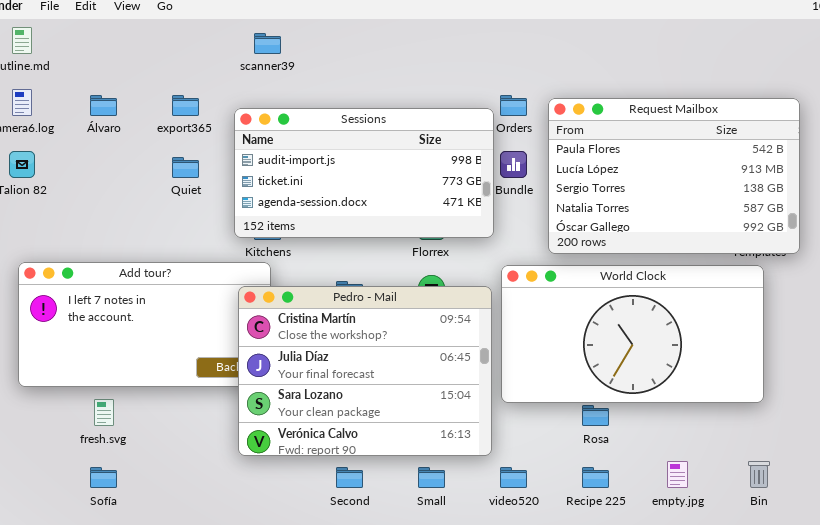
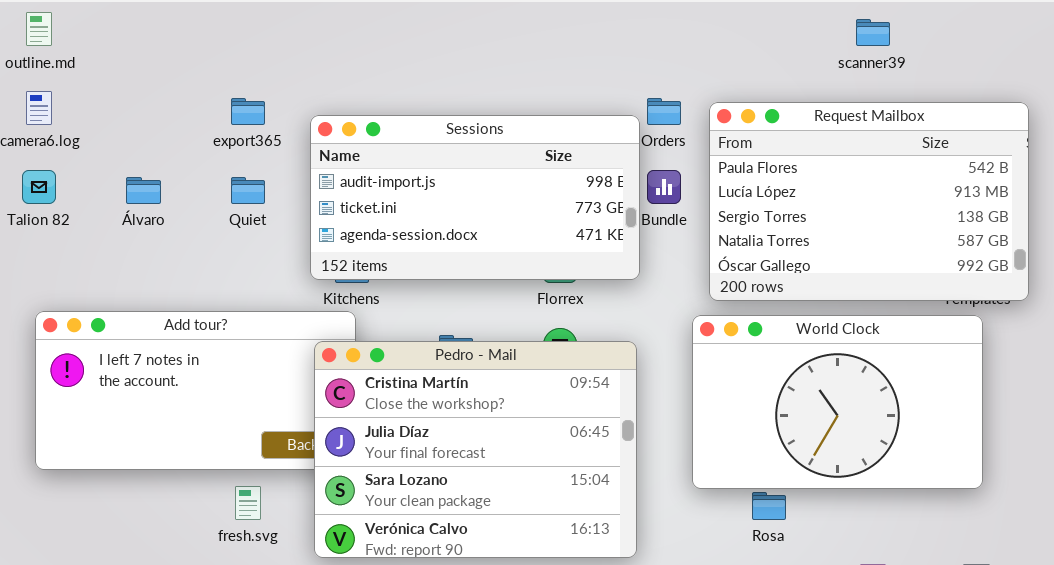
scanner39: [254,33,281,54] -> [856,19,890,46], moved
Álvaro: [90,95,117,116] -> [126,177,161,204], moved
World Clock: [501,265,764,403] -> [692,315,983,489], resized
fresh.svg: [94,399,114,426] -> [235,486,261,520], moved

